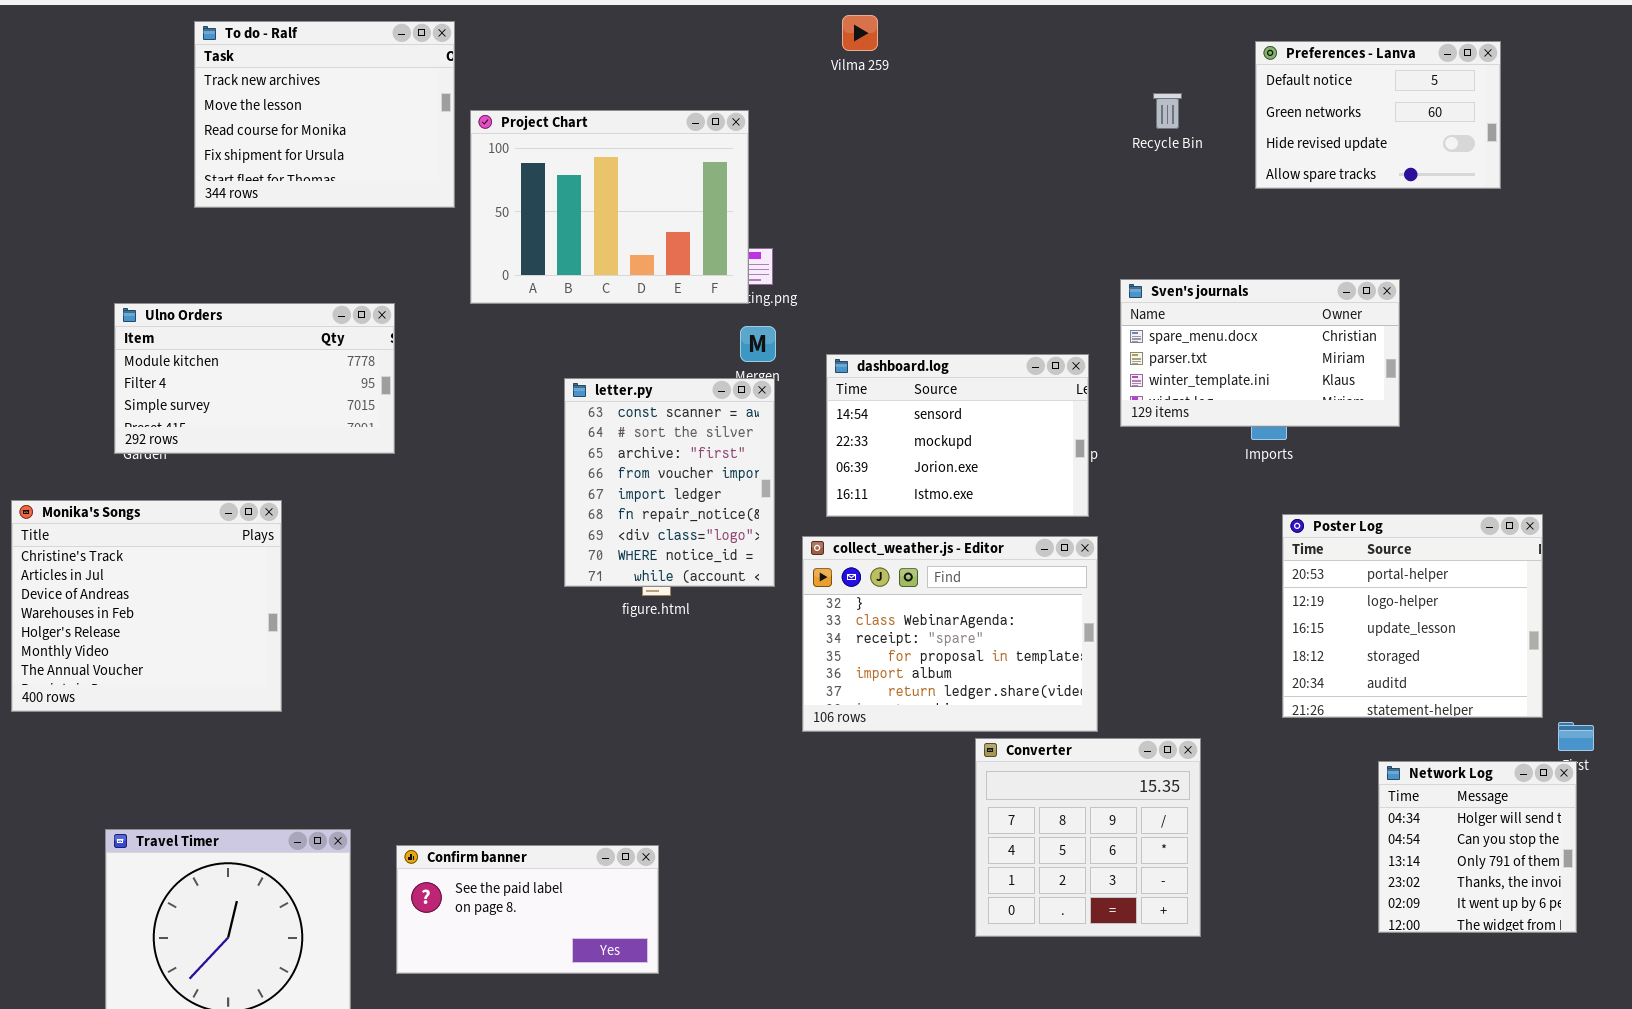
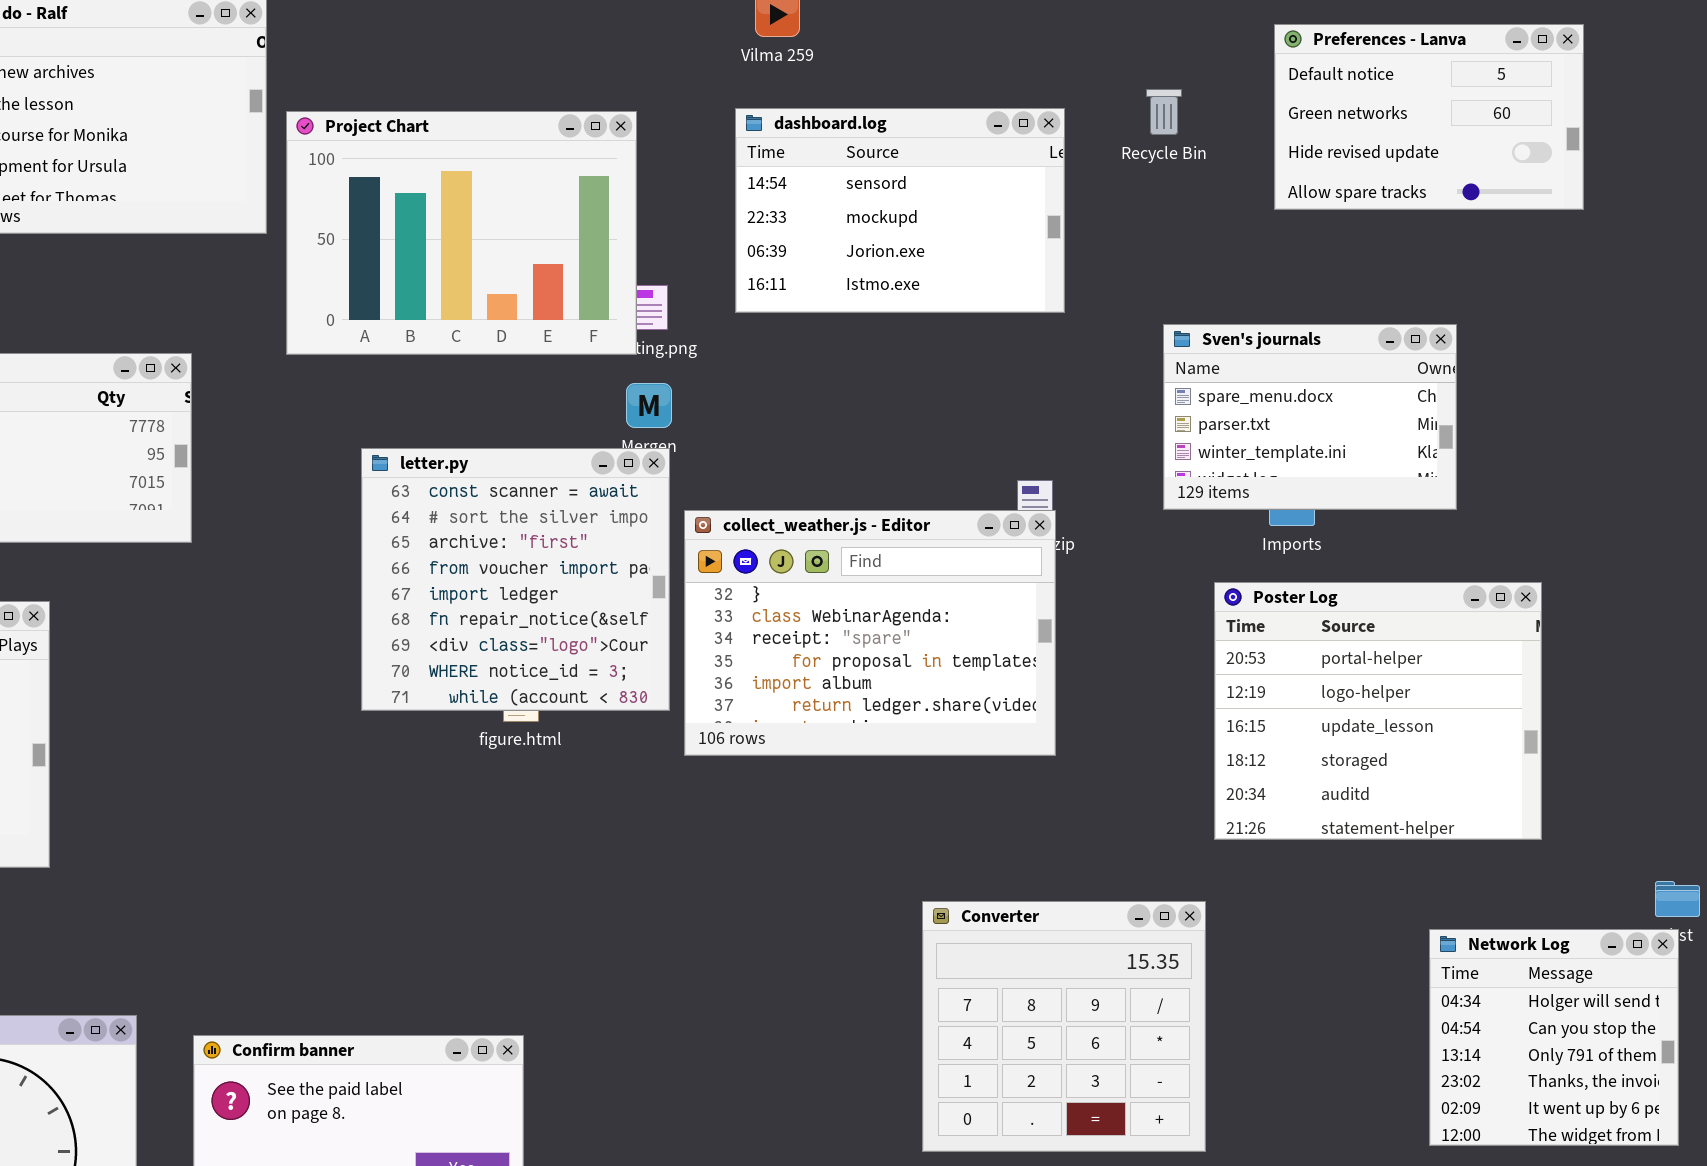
Sven's journals: [1120,279,1400,427] -> [1163,324,1457,510], resized
dashboard.log: [826,354,1089,517] -> [735,108,1065,313], moved
letter.py: [564,378,775,587] -> [361,448,670,711], resized
Poster Log: [1282,514,1543,718] -> [1214,582,1542,840], moved
collect_weather.js - Editor: [802,536,1098,732] -> [684,510,1056,756], moved

